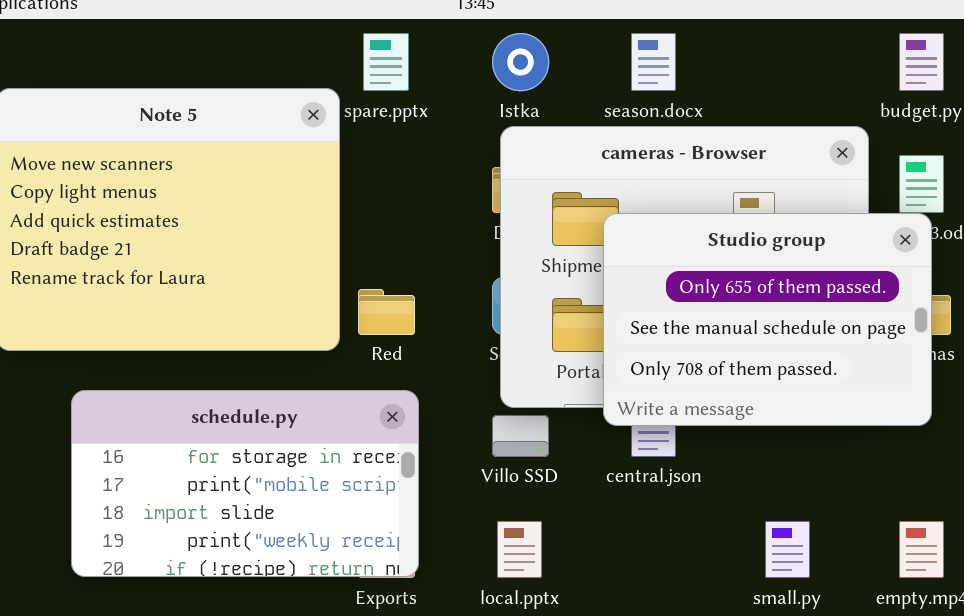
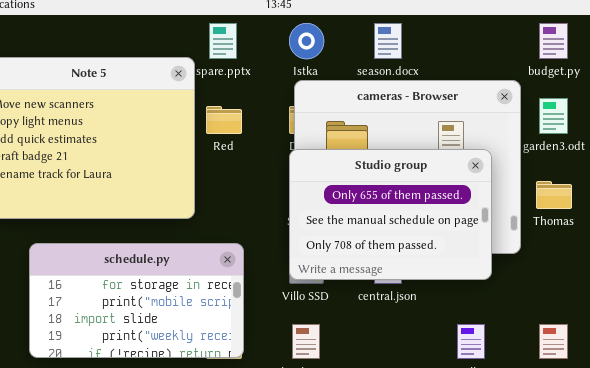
Studio group: [603,213,932,426] -> [289,149,492,280], moved
Red: [358,289,415,335] -> [206,106,242,134], moved

